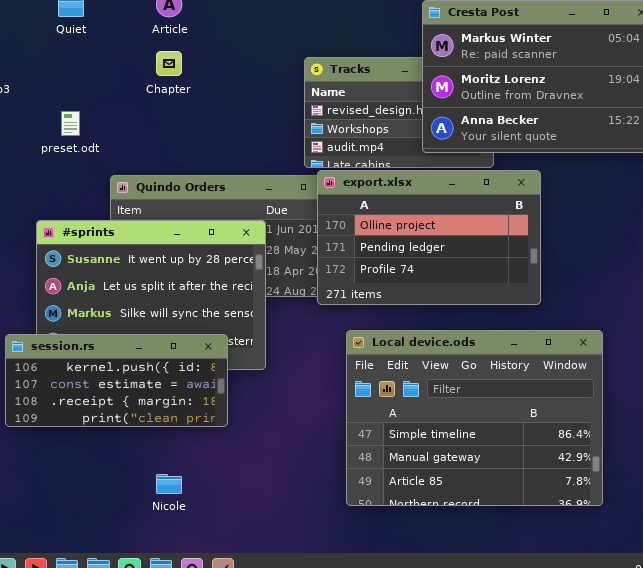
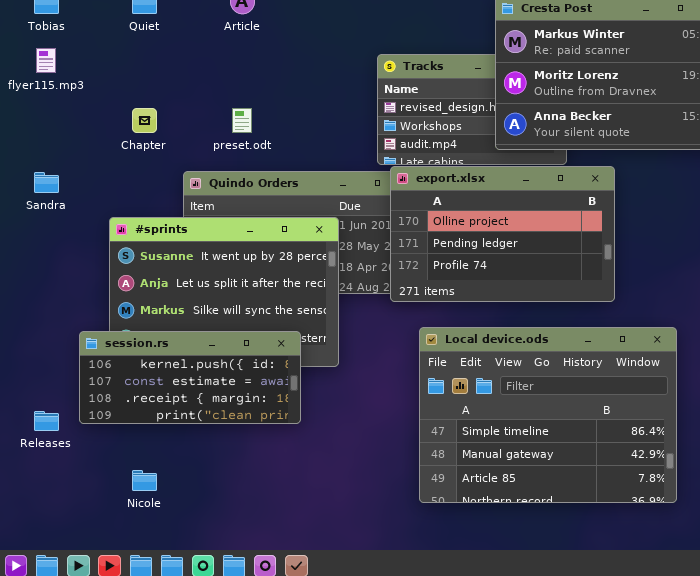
Chapter: [156,51,182,76] -> [132,108,157,133], moved
preset.odt: [61,111,80,136] -> [232,108,252,133], moved
Nicole: [156,474,182,494] -> [132,470,157,491], moved

